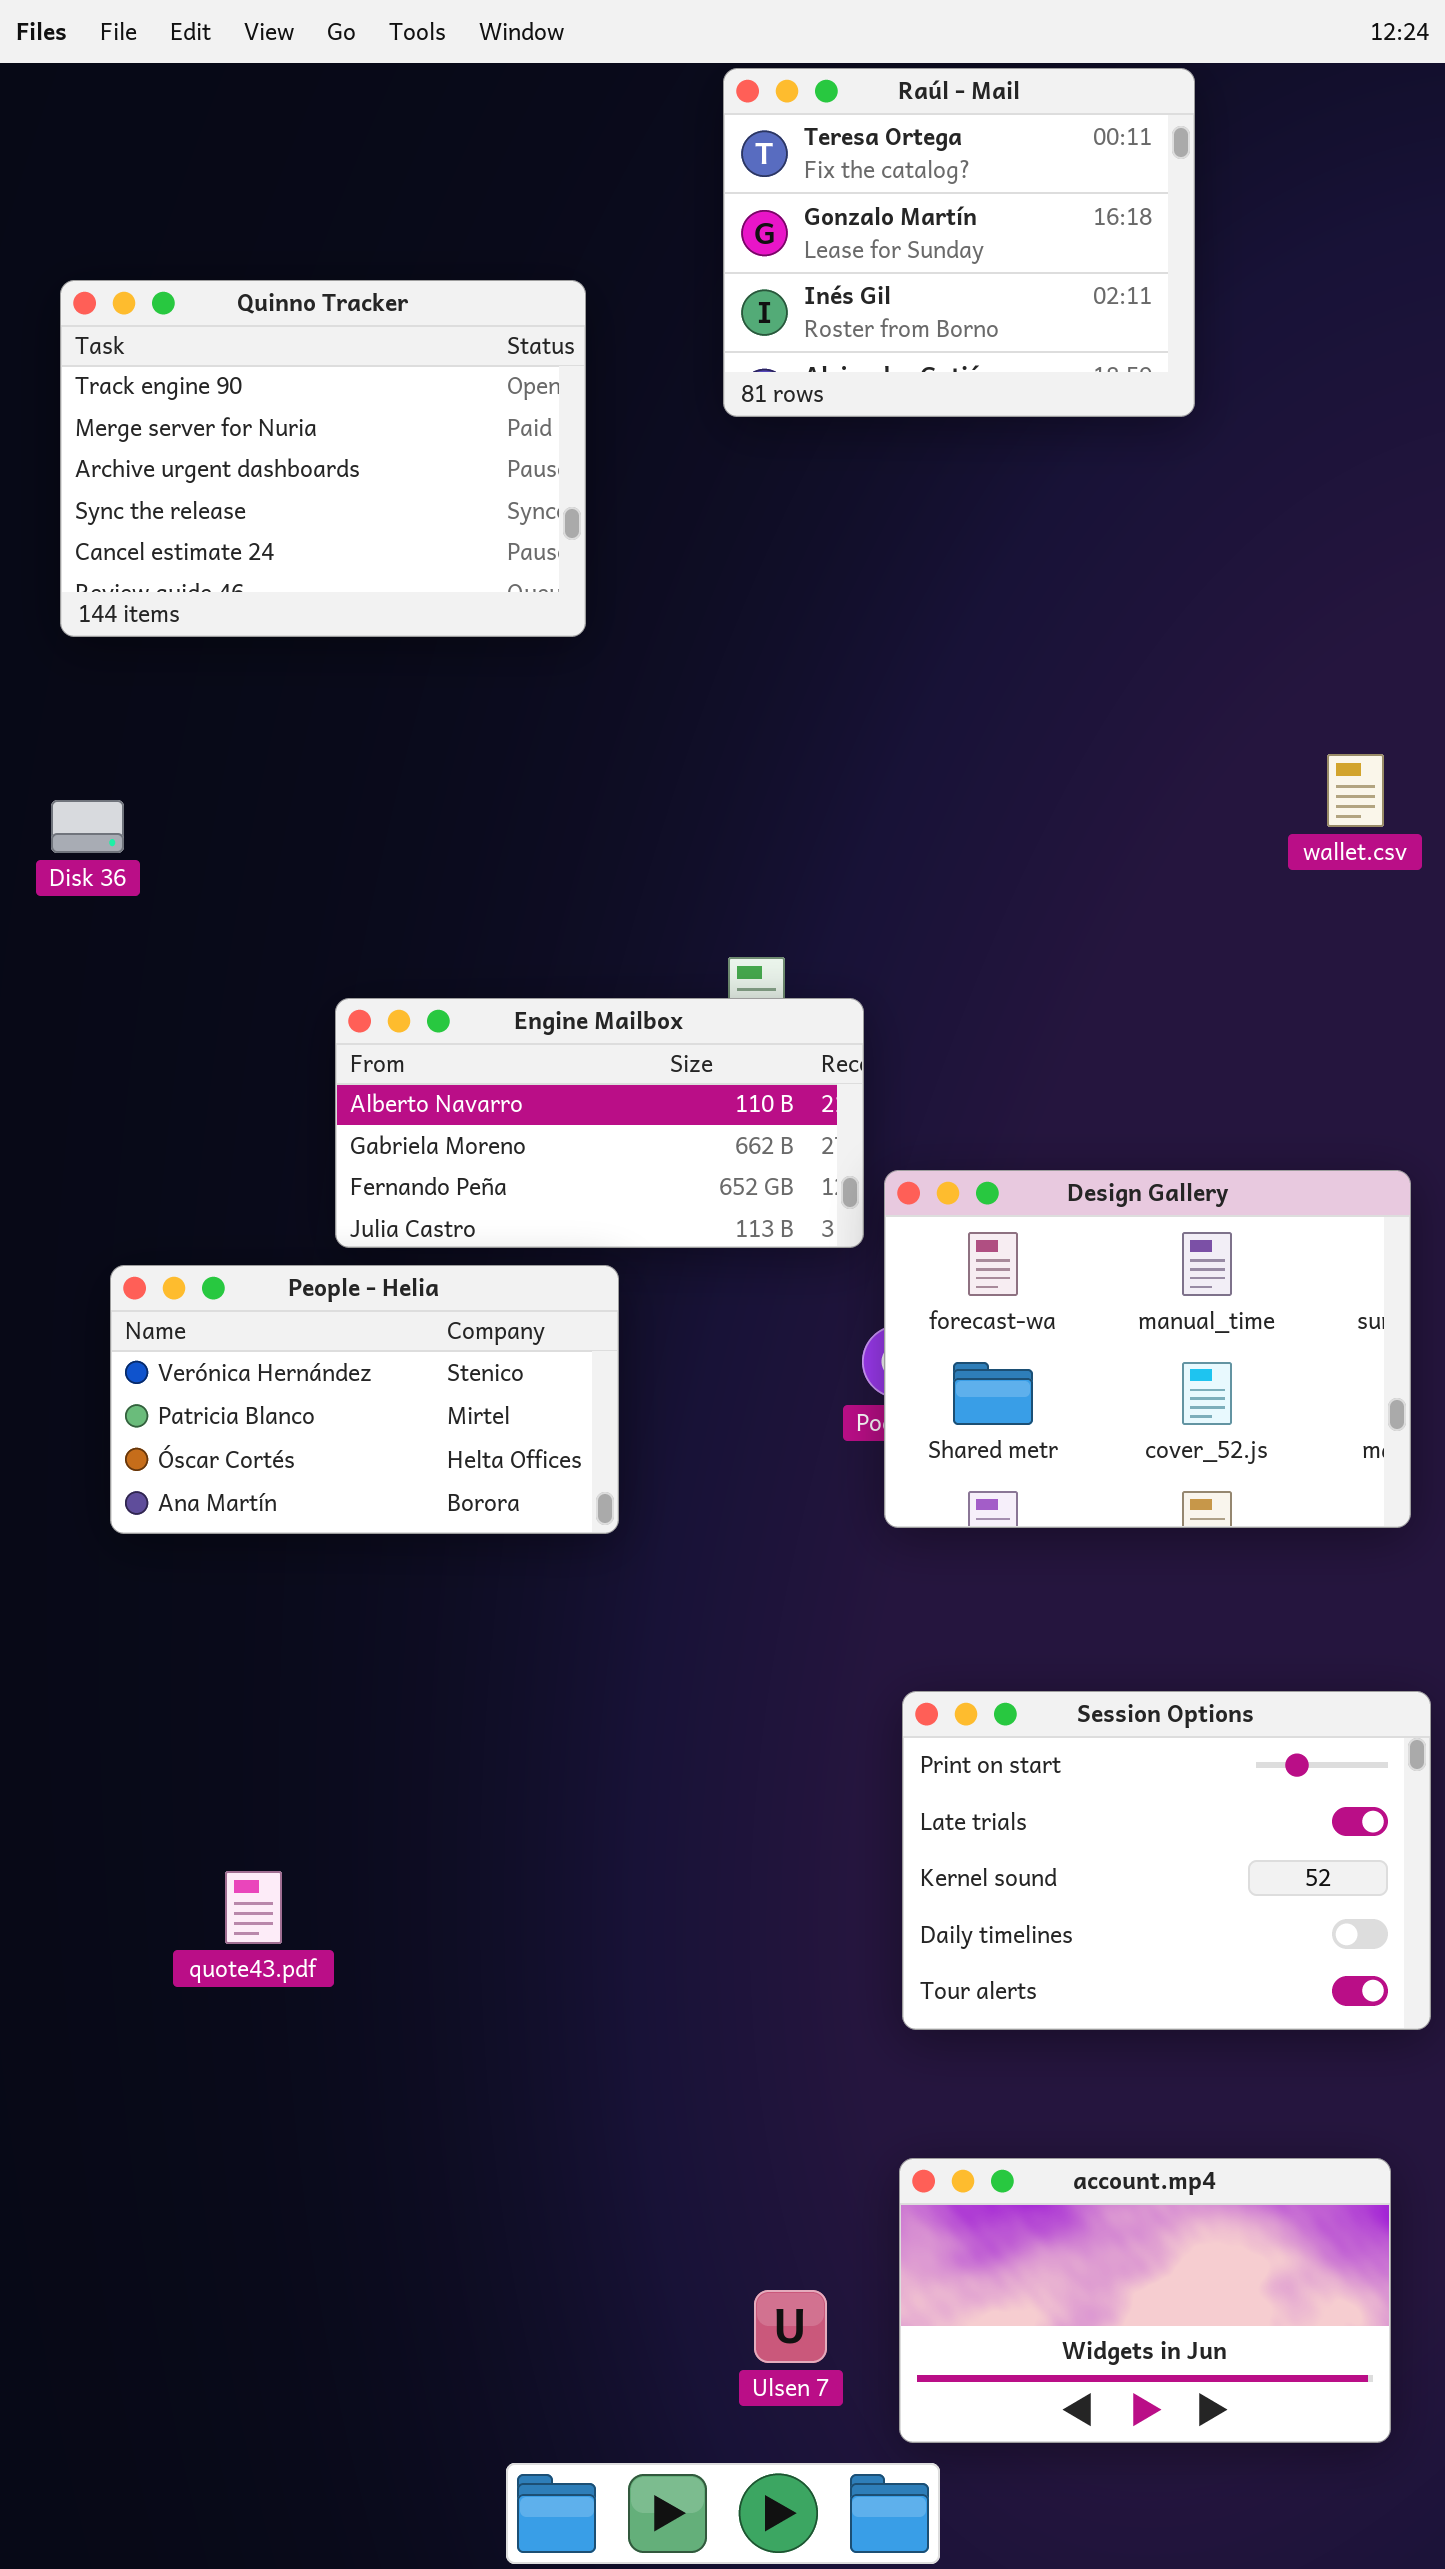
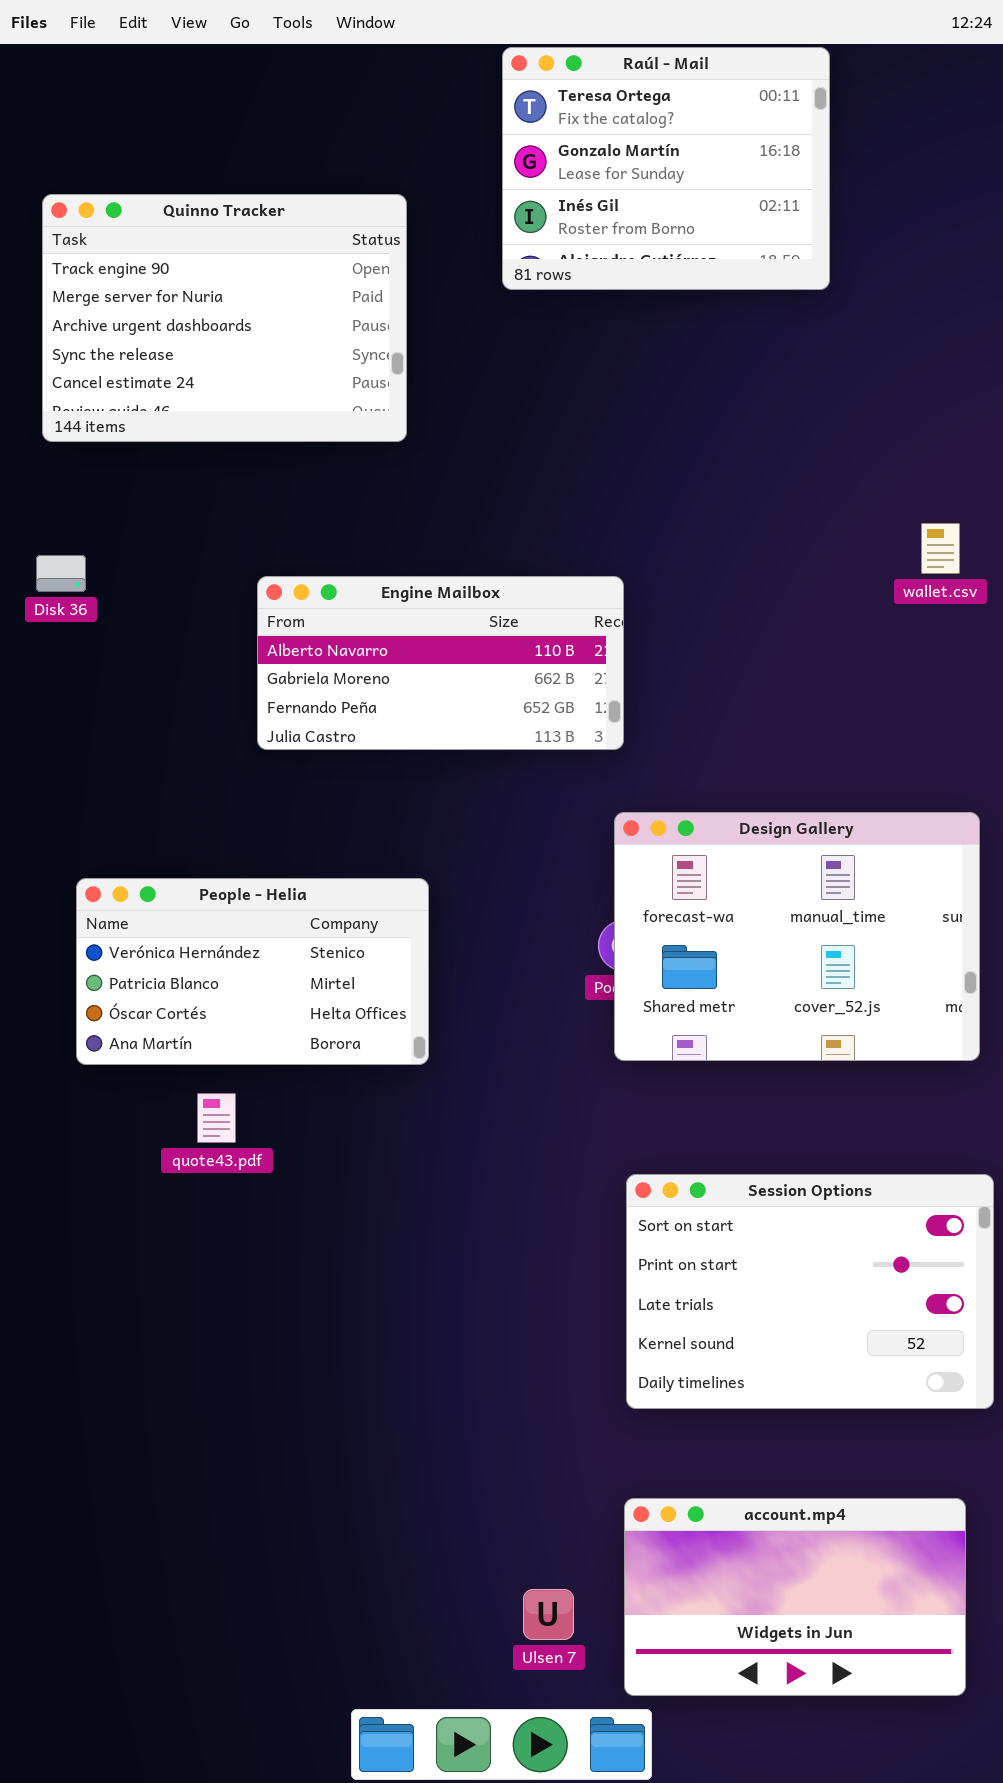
Engine Mailbox: [335,998,864,1248] -> [257,576,624,750], moved
Session Options: [902,1691,1431,2030] -> [626,1174,994,1409], scrolled up 1 row
quote43.pdf: [225,1871,282,1944] -> [197,1093,236,1143], moved

